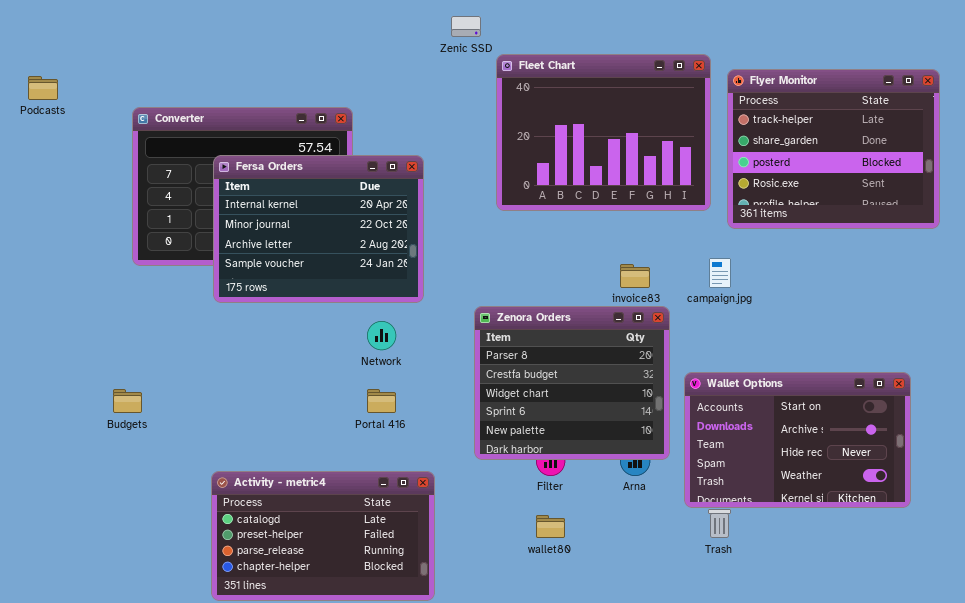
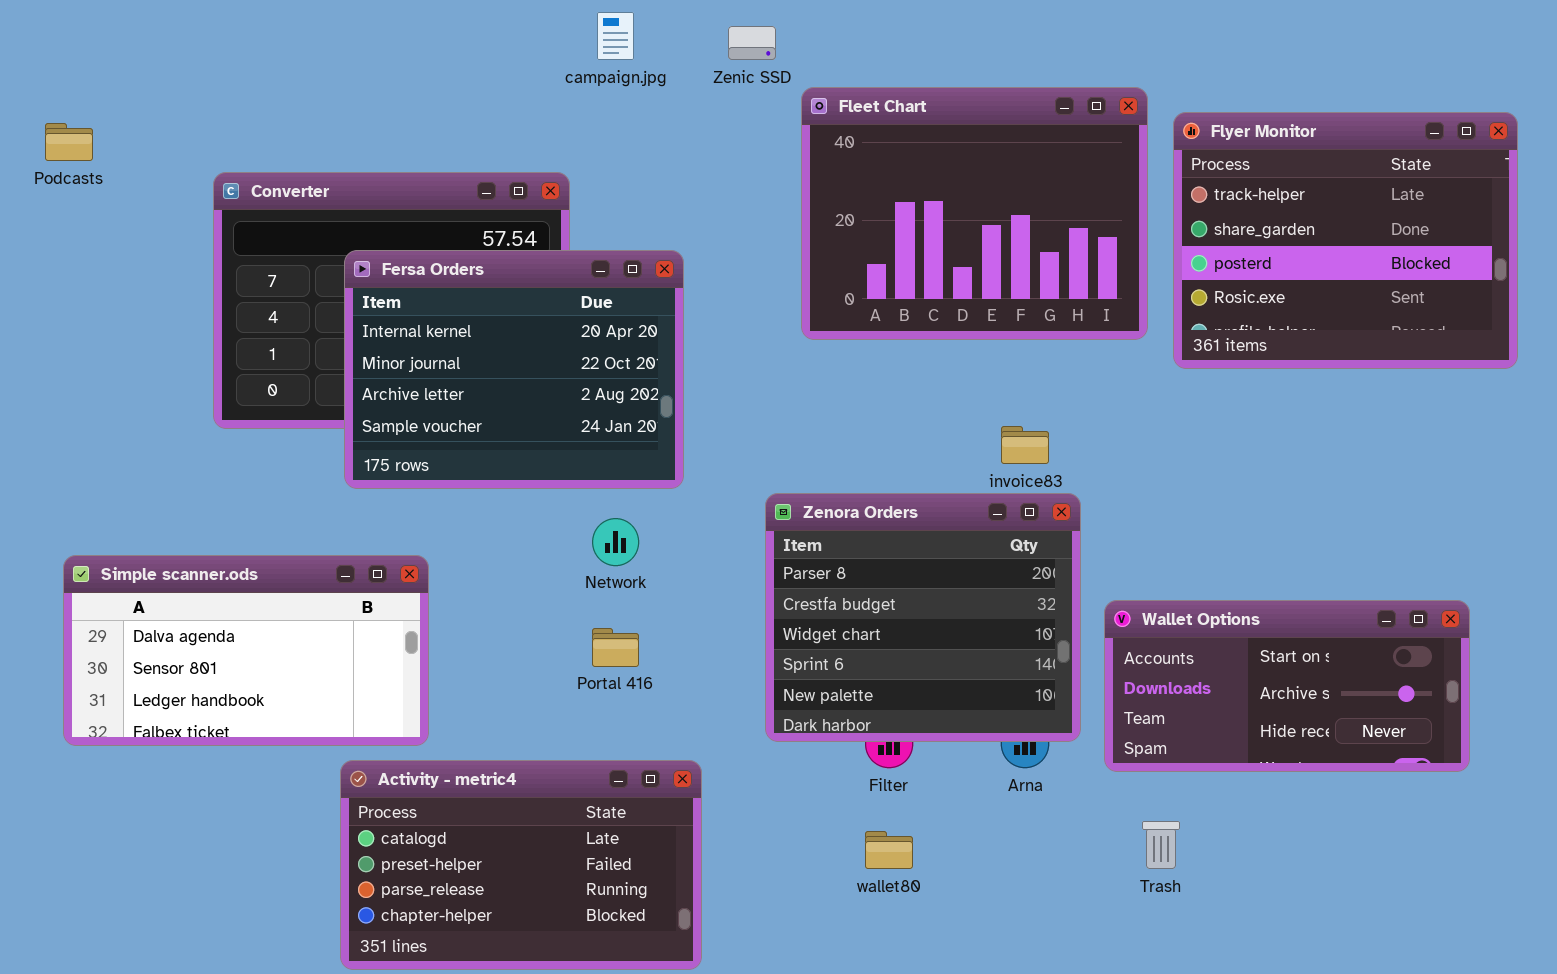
campaign.jpg: [709,258,731,288] -> [597,12,634,60], moved
Simple scanner.ods: none -> [63,555,429,746], opened
Wallet Options: [684,372,911,508] -> [1104,600,1470,772], resized

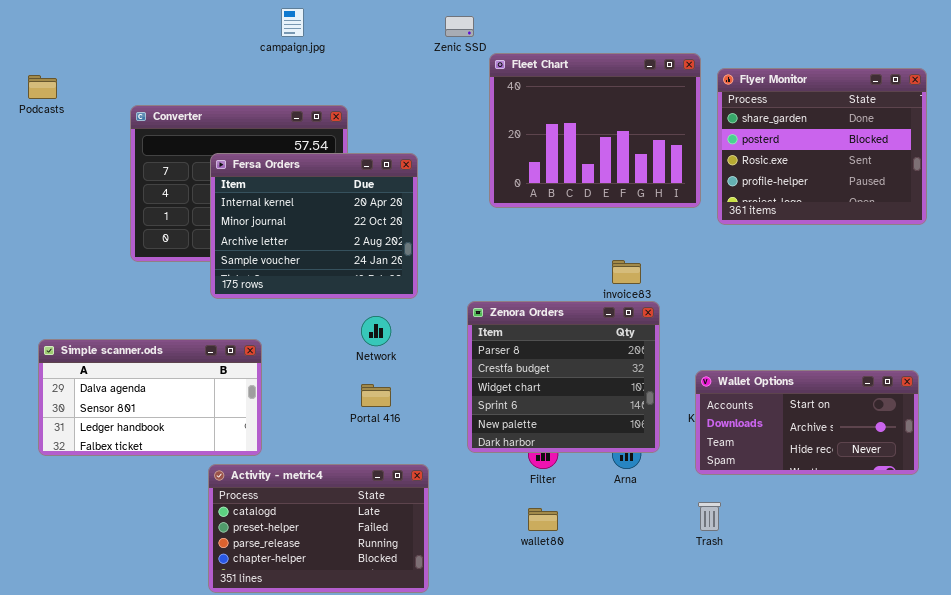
campaign.jpg: [597,12,634,60] -> [281,8,304,37], moved
Flyer Monitor: [1173,112,1518,369] -> [717,68,927,225], scrolled down 1 row
Wallet Options: [1104,600,1470,772] -> [695,370,919,475], moved

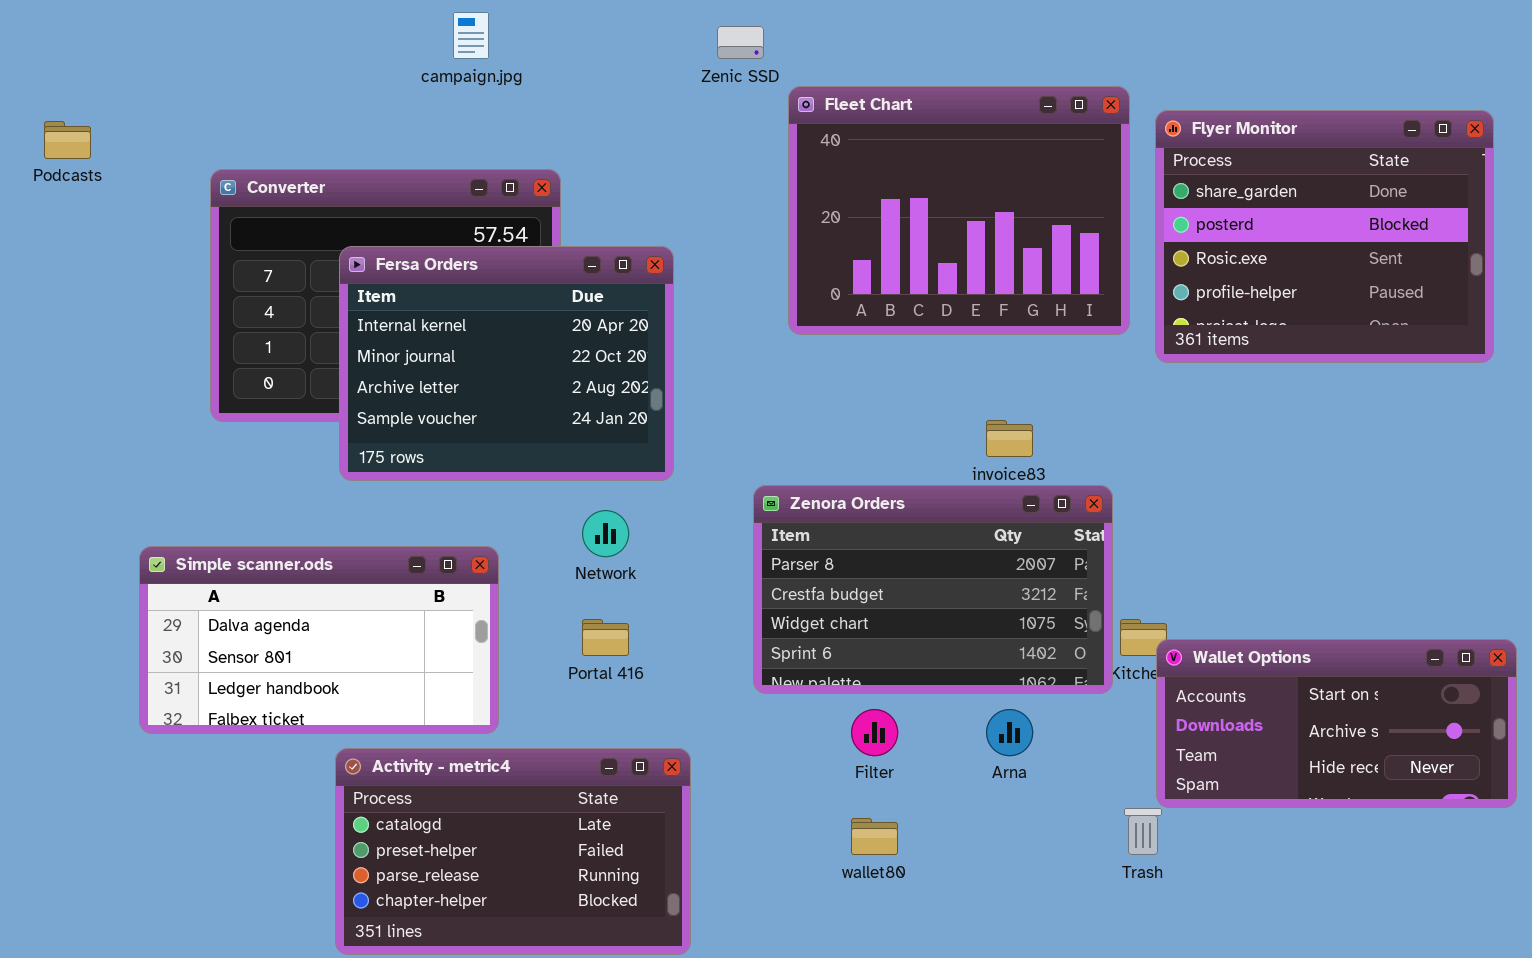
Zenora Orders: [467,301,660,453] -> [753,485,1113,694], resized
Simple scanner.ods: [38,339,262,456] -> [139,546,499,734], moved
Wallet Options: [695,370,919,475] -> [1156,639,1517,808], moved

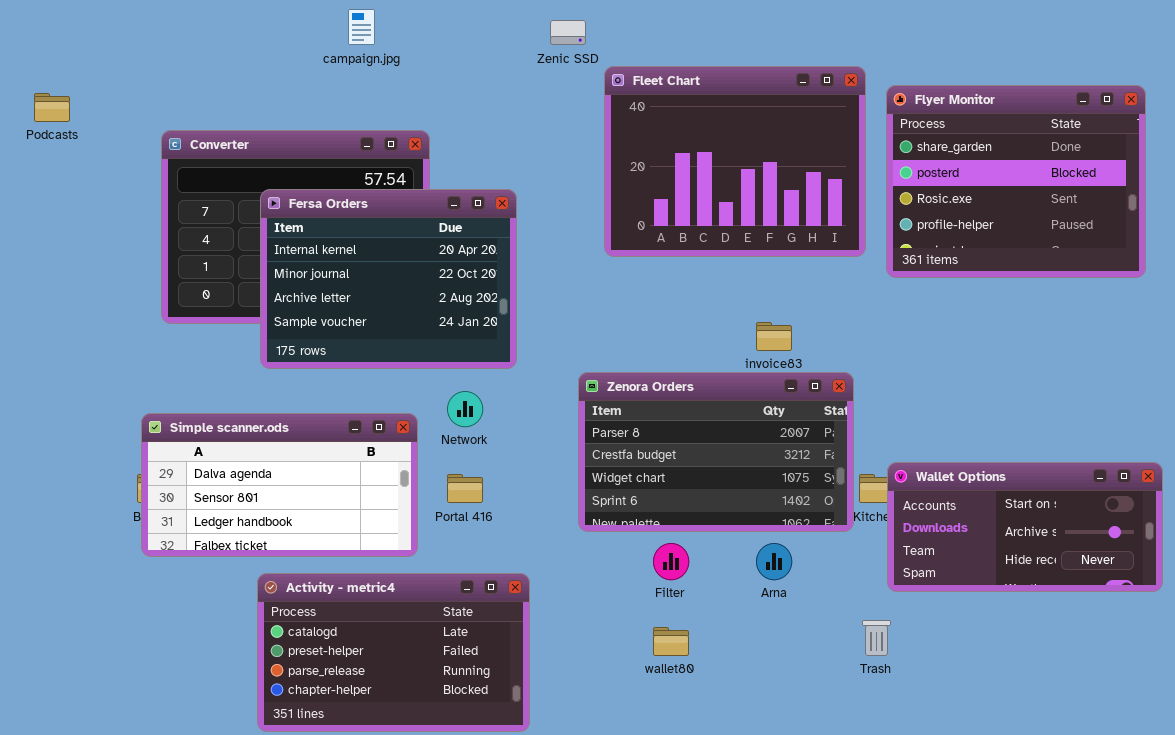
Simple scanner.ods: [139,546,499,734] -> [141,413,418,557], moved
Wallet Options: [1156,639,1517,808] -> [887,462,1163,592], moved

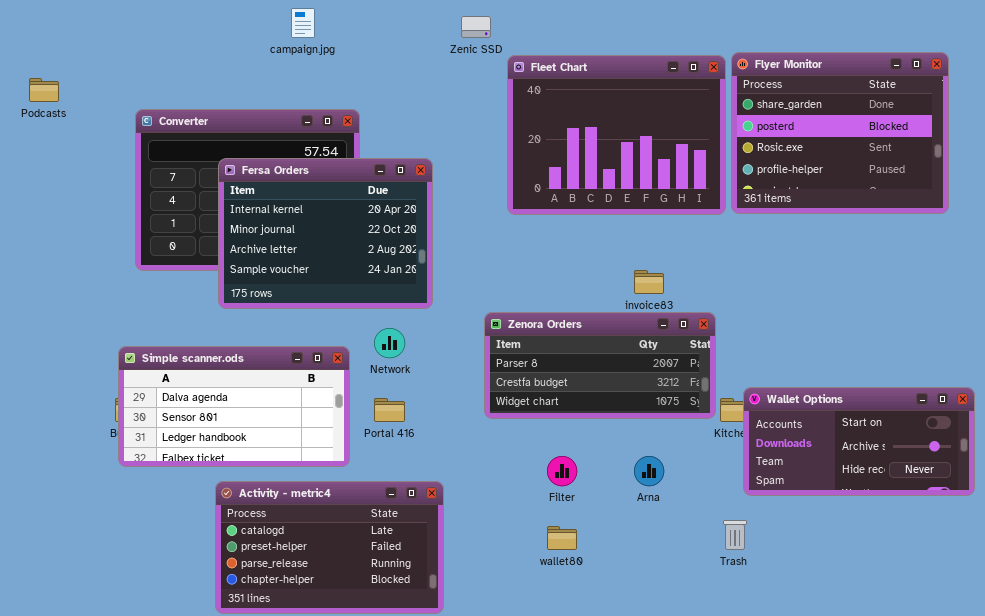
Flyer Monitor: [886,85,1146,278] -> [731,52,949,214], moved
Zenora Orders: [578,372,854,532] -> [484,312,716,419], resized

